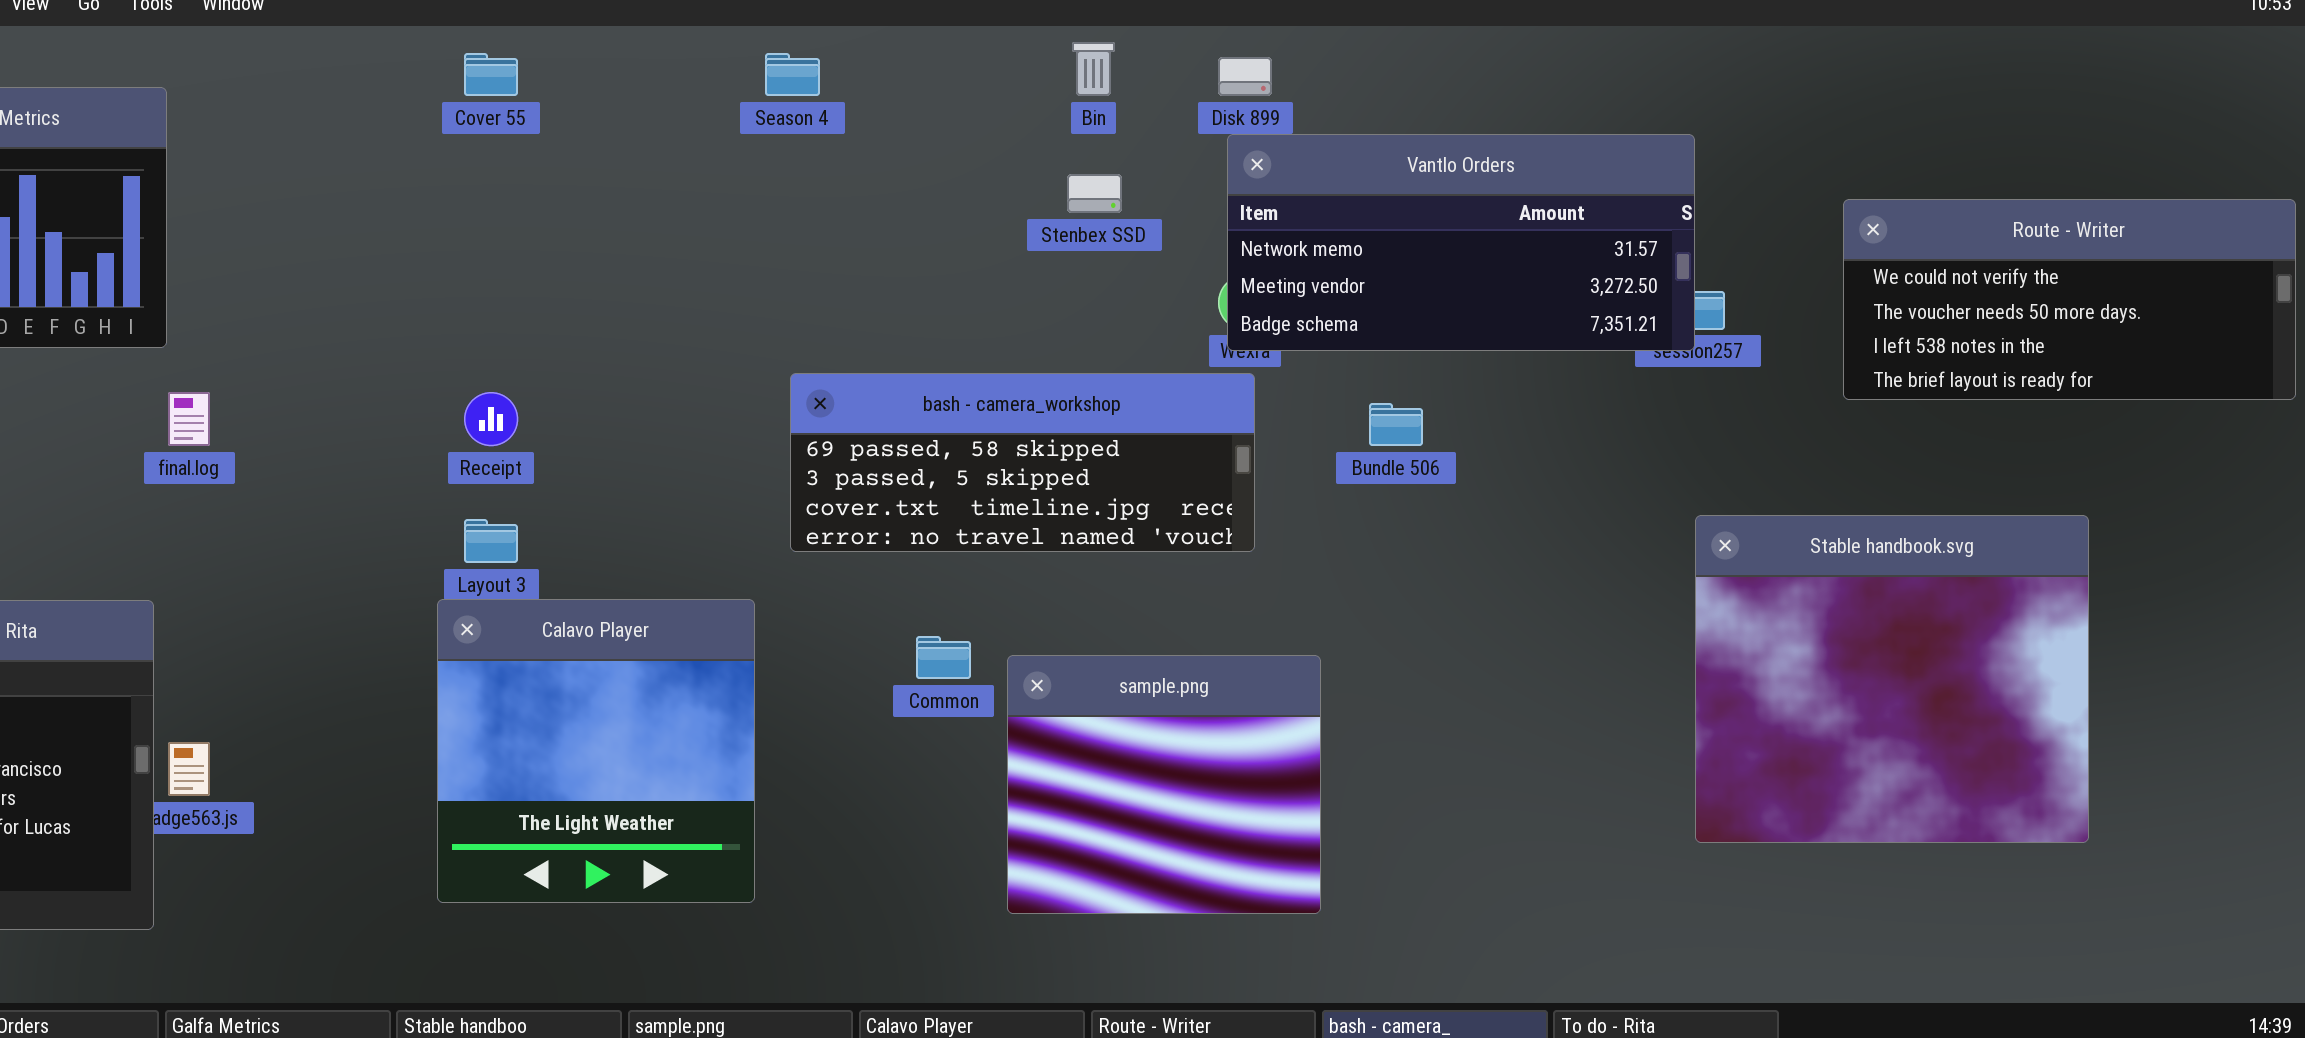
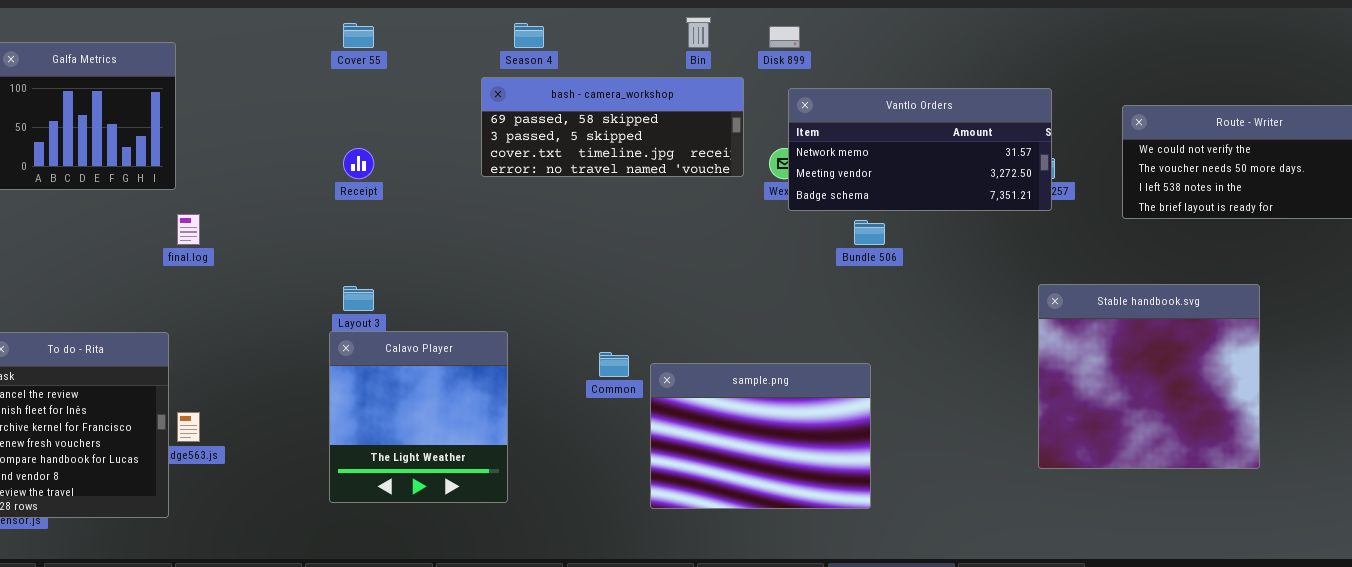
Vantlo Orders: [1227,134,1695,351] -> [788,88,1052,211], moved
bash - camera_workshop: [790,373,1255,552] -> [481,77,744,177], moved
Receipt: [464,392,518,446] -> [343,148,374,179], moved
sample.png: [1007,655,1321,914] -> [650,363,871,509], resized

